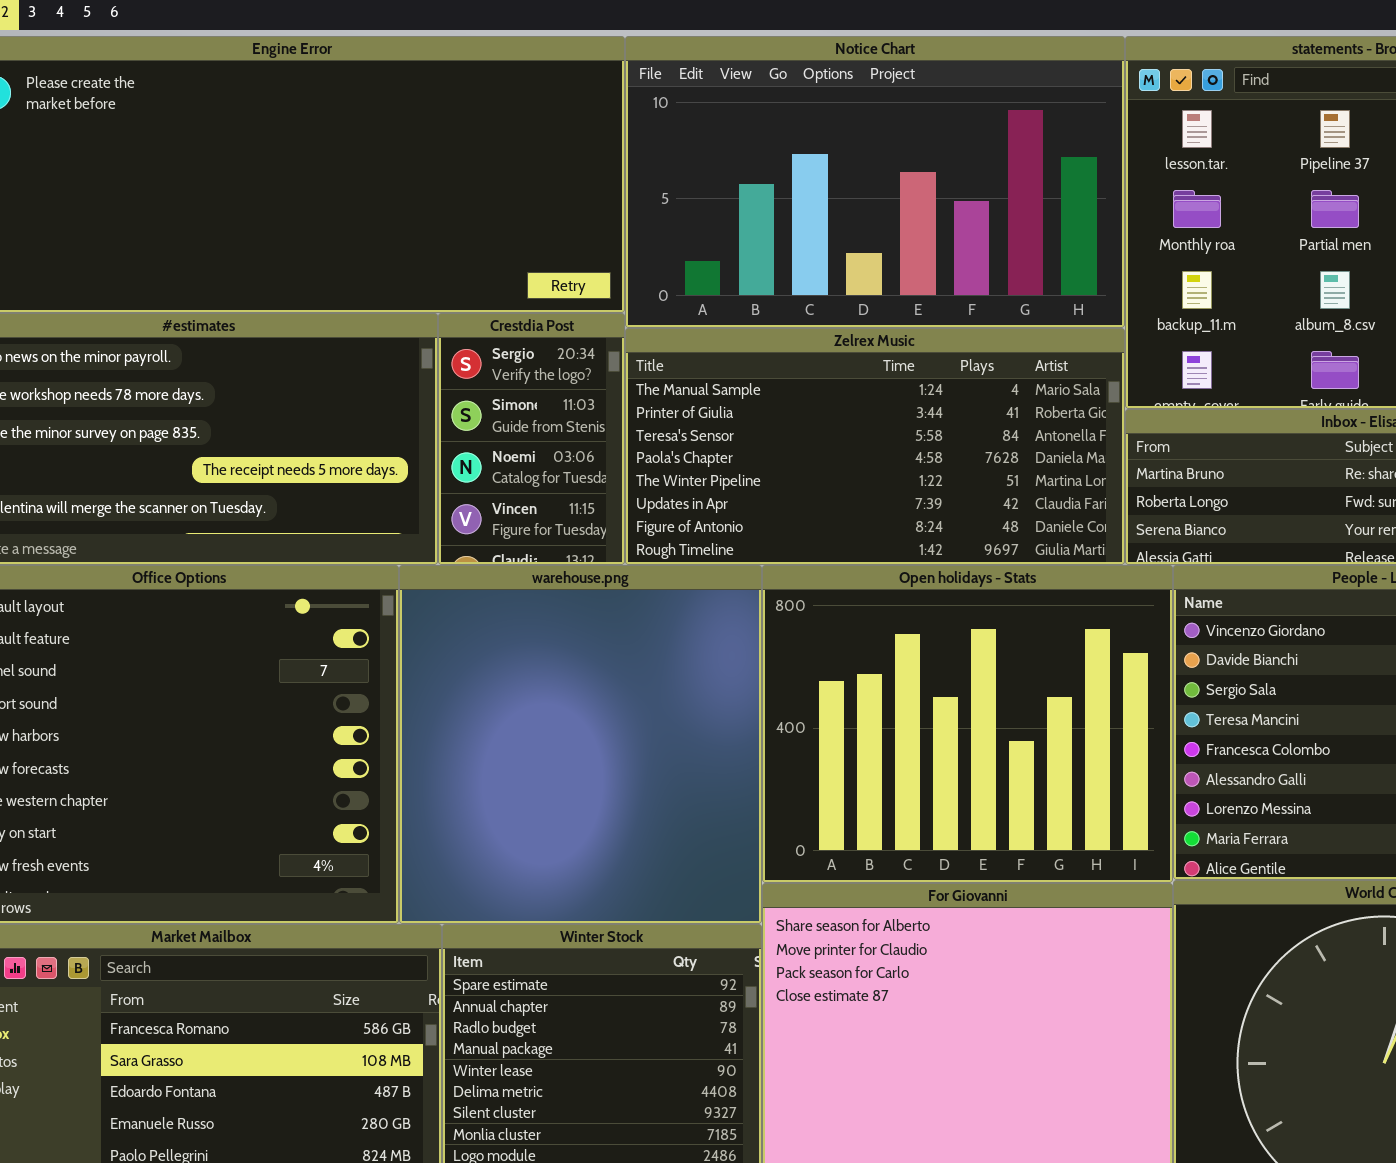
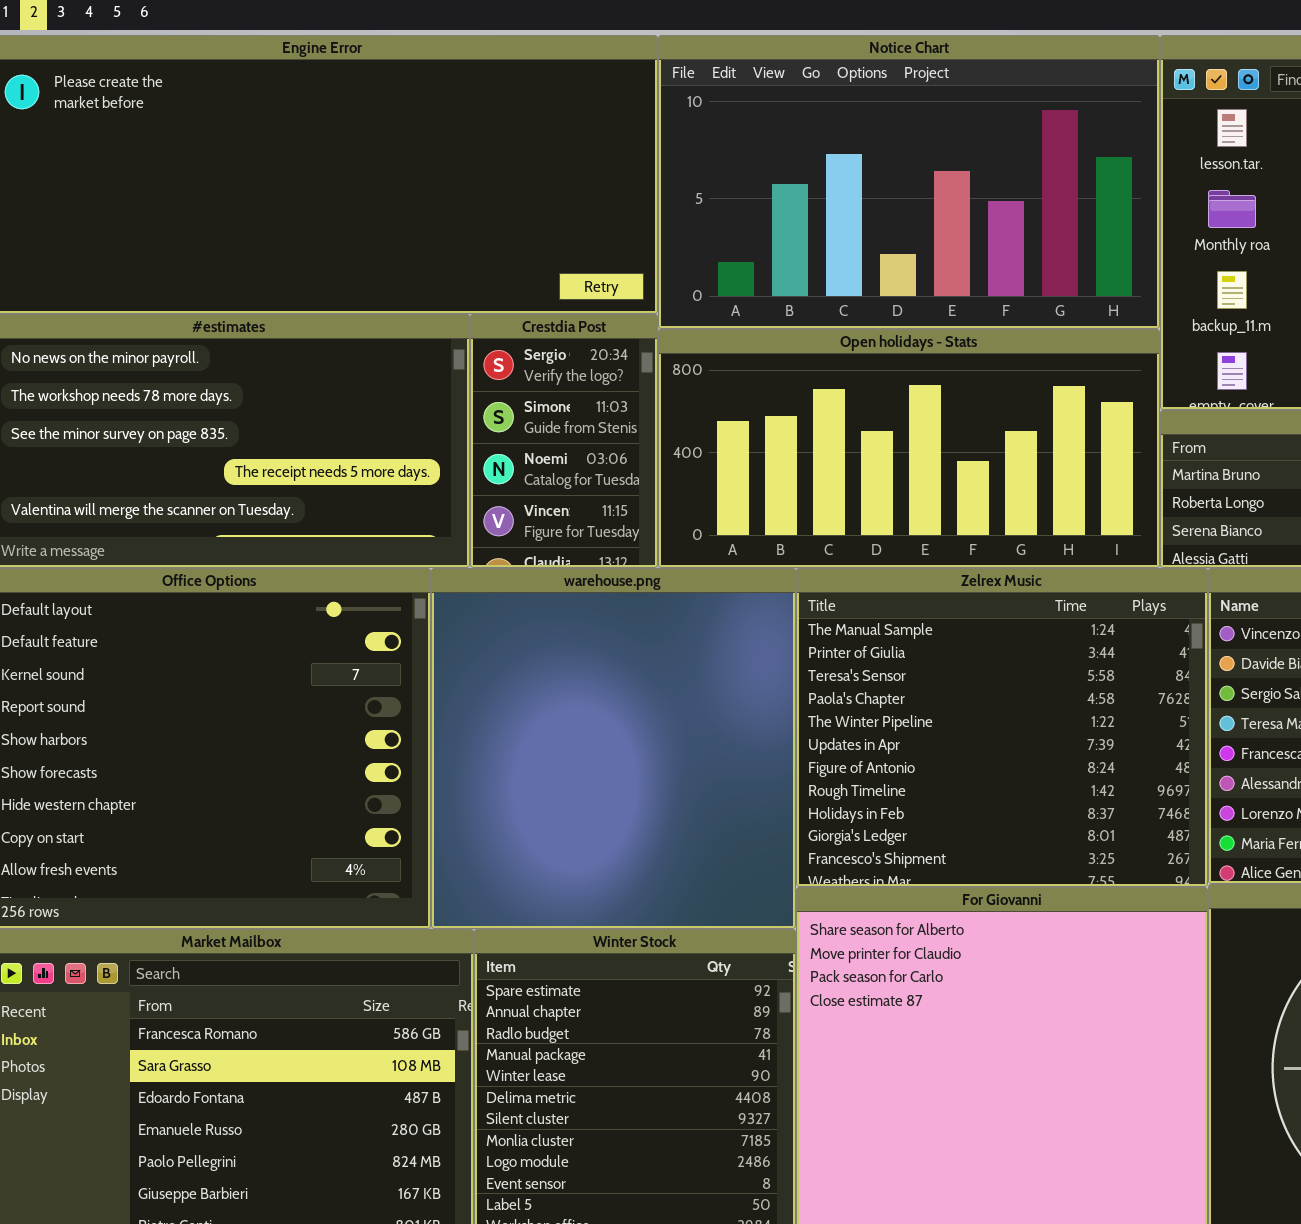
Zelrex Music: [625,328,1125,565] -> [796,568,1208,887], moved, resized
Open holidays - Stats: [762,565,1173,883] -> [658,329,1160,568], moved, resized

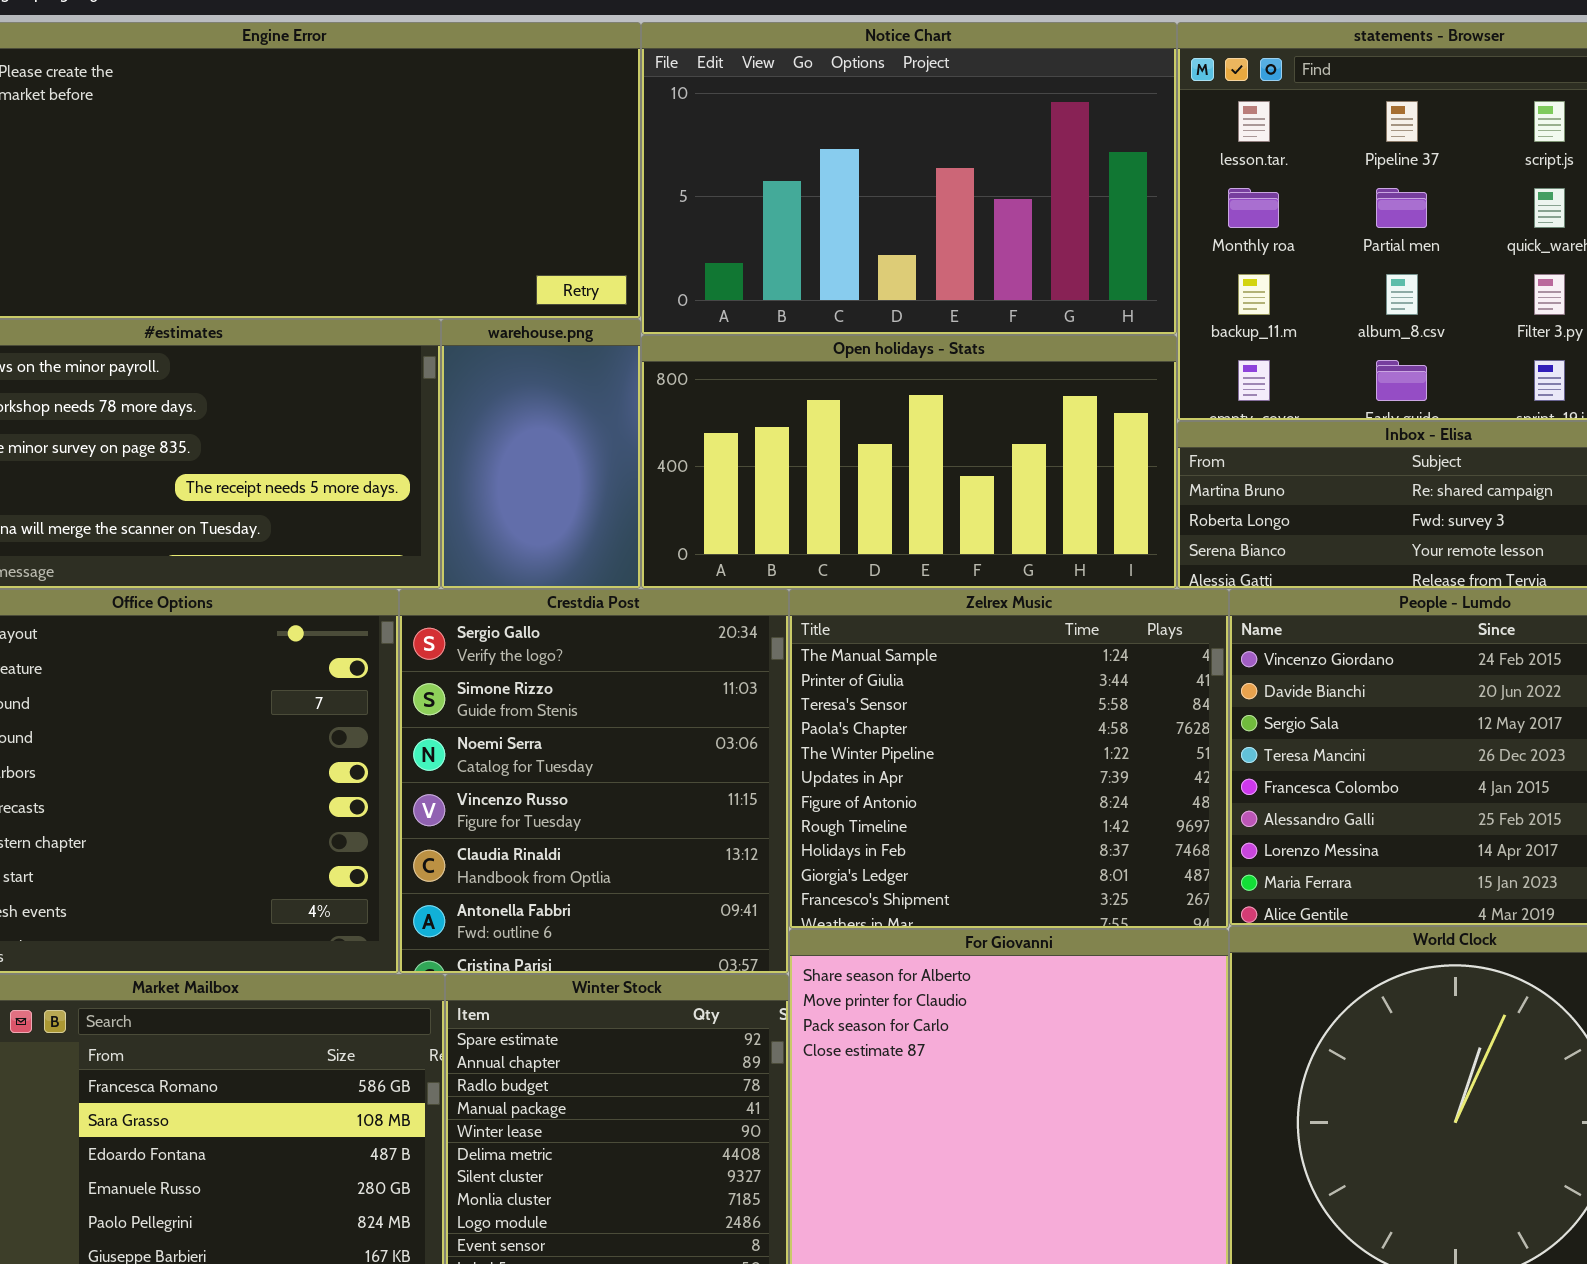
Crestdia Post: [470,314,658,568] -> [399,589,789,974], moved, resized
warehouse.png: [431,568,796,929] -> [441,319,641,589], moved, resized

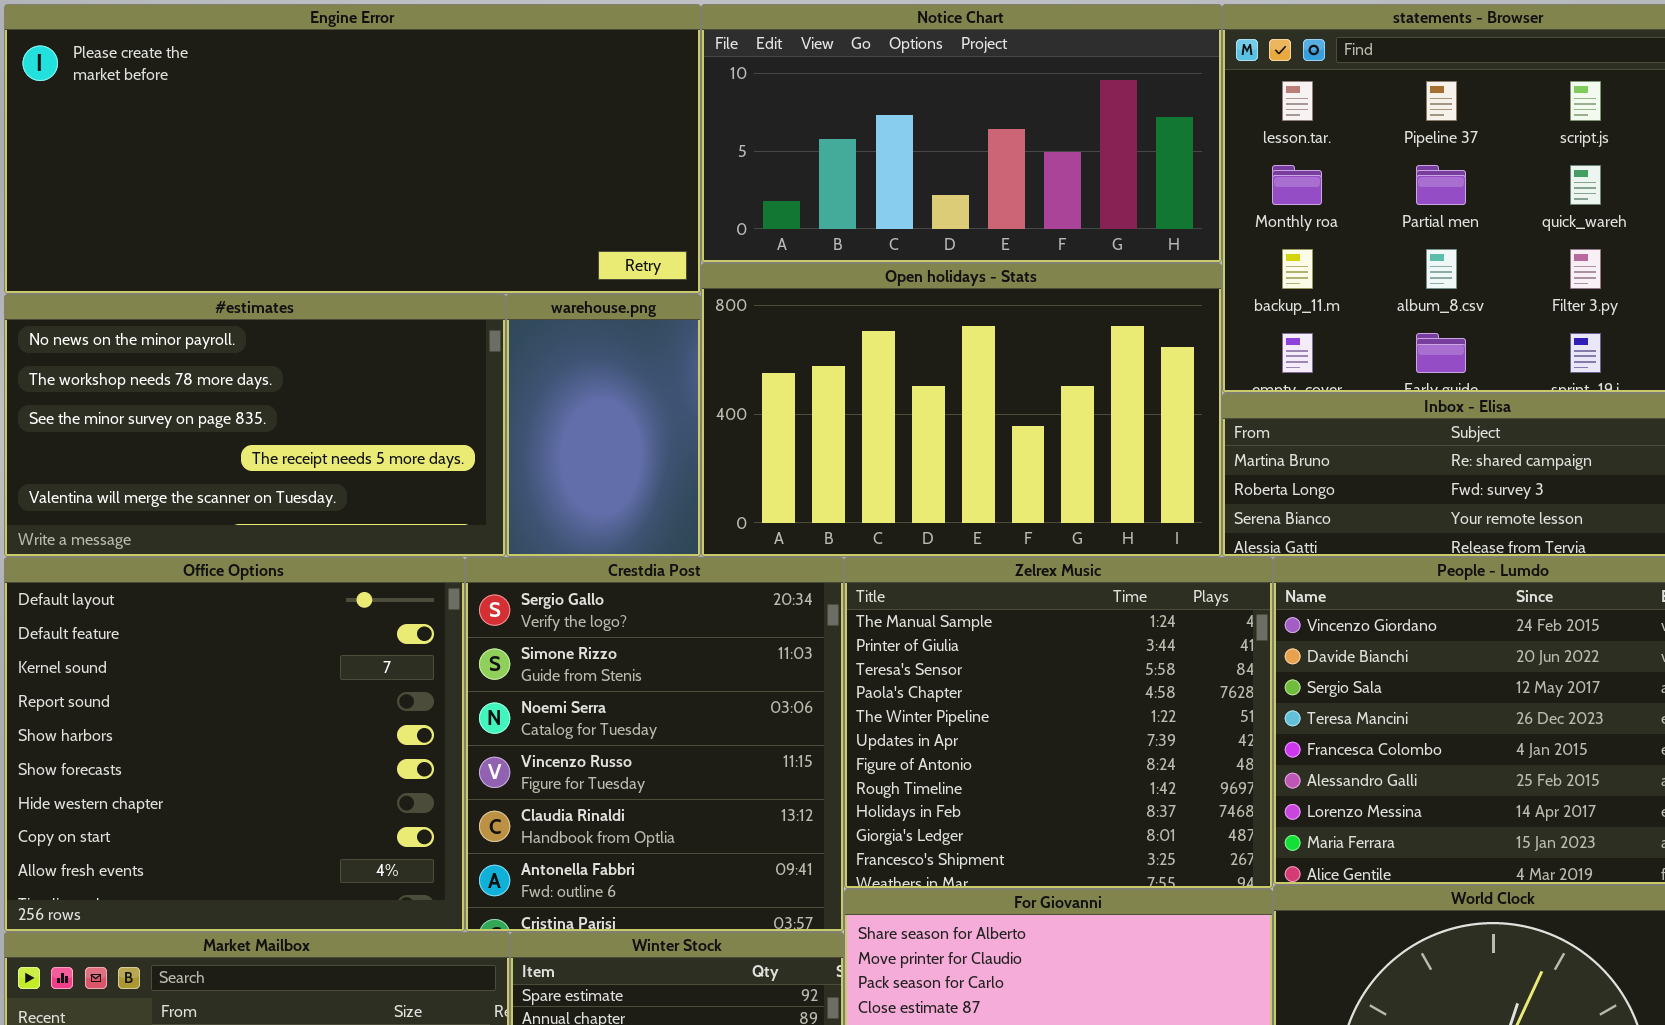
Notice Chart: [641,22,1177,335] -> [701,4,1222,263], resized
Open holidays - Stats: [641,335,1177,589] -> [701,263,1222,557], resized

